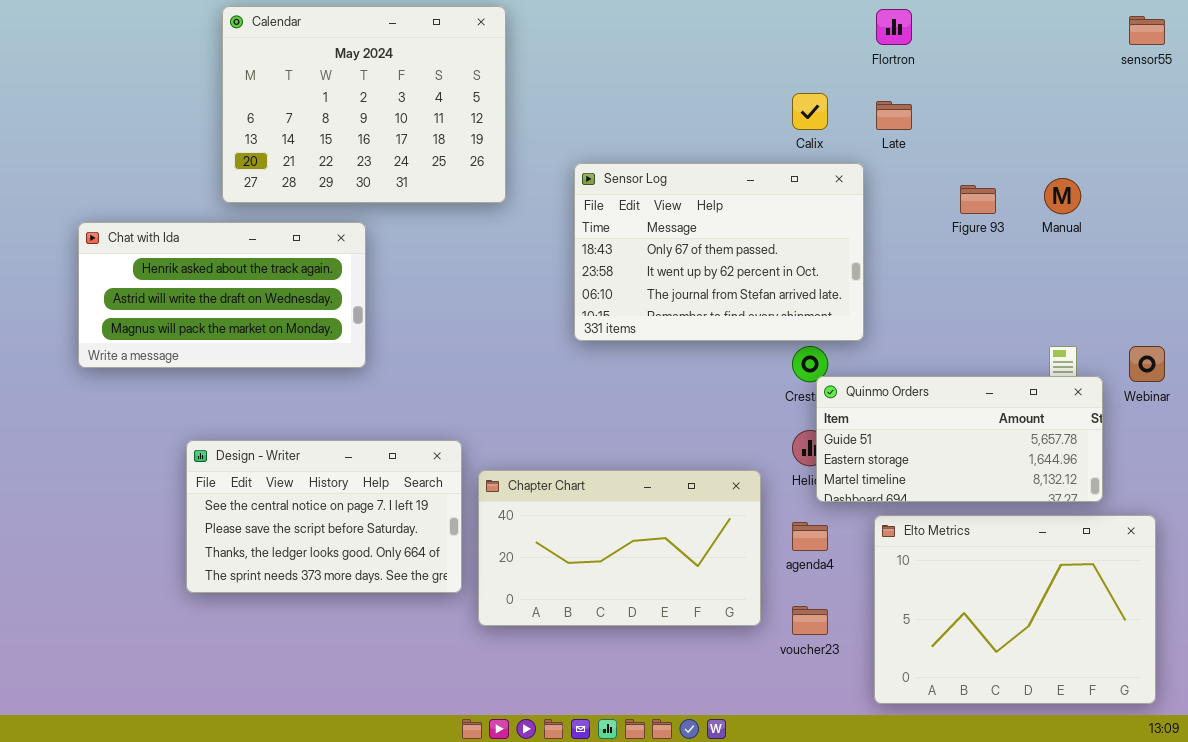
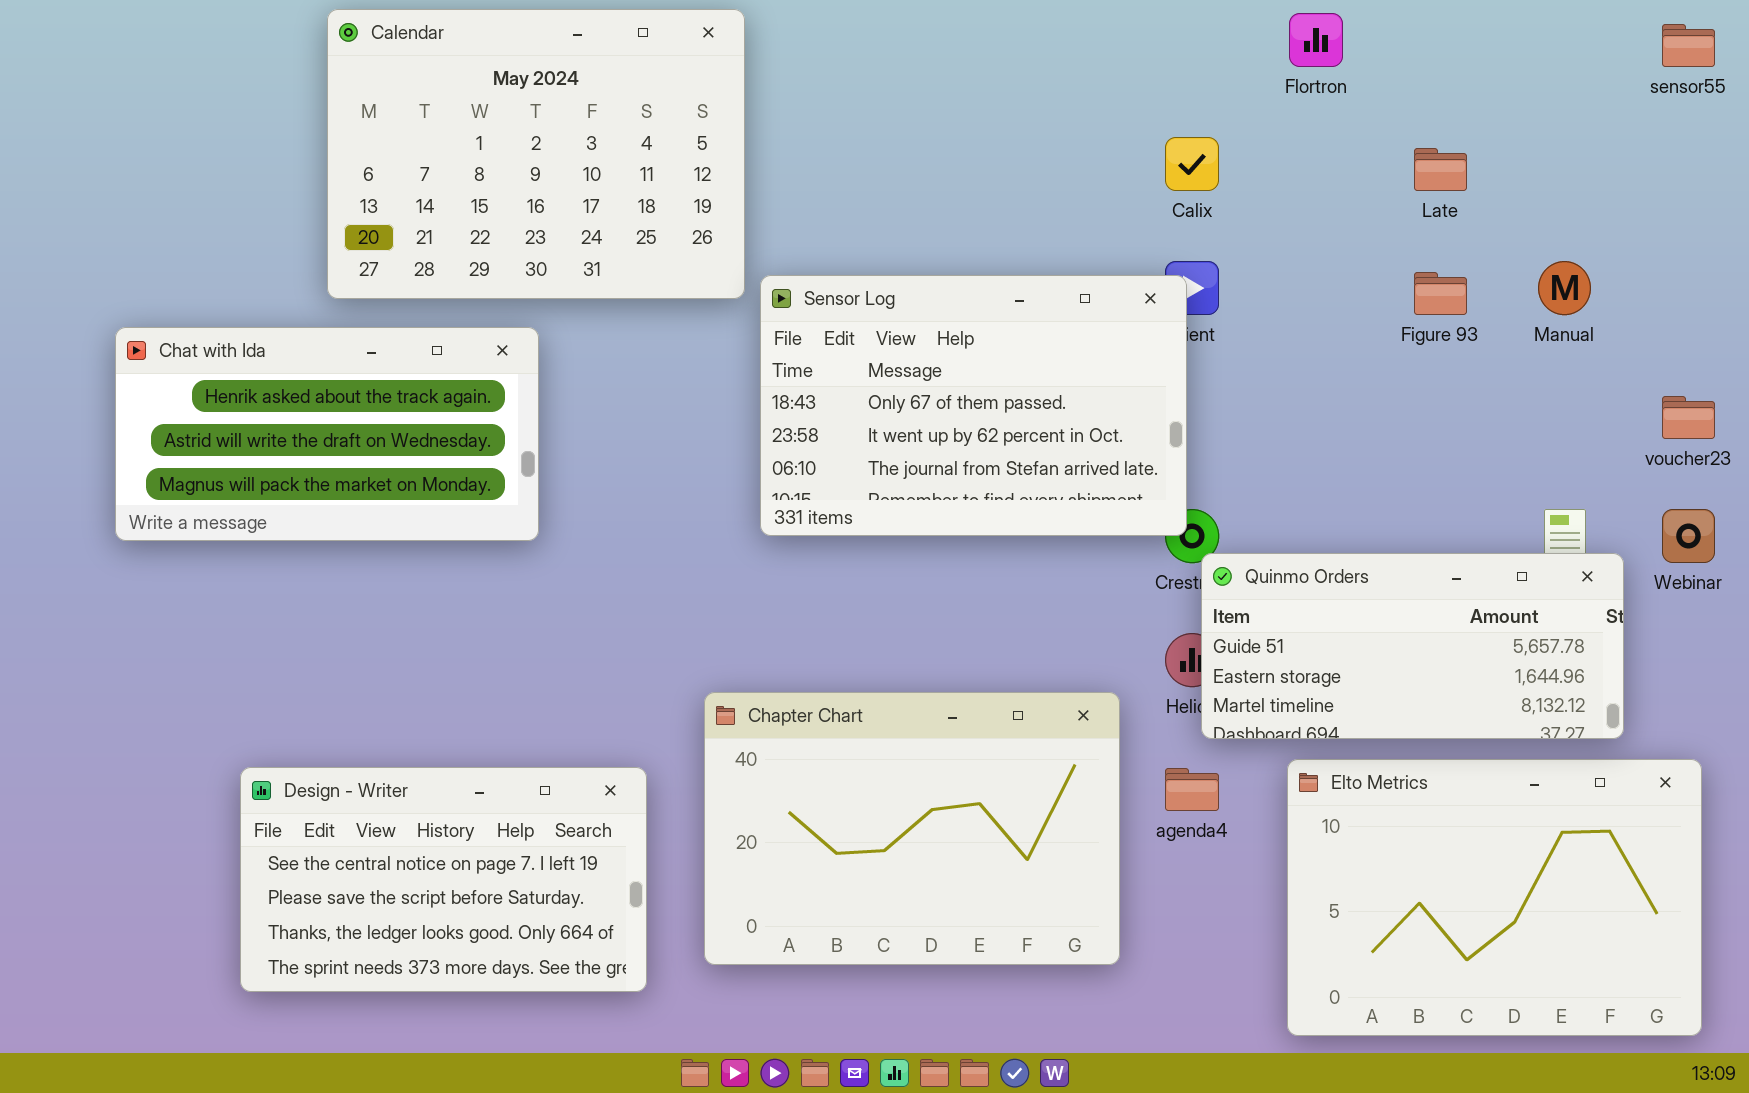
Late: [876,101,912,130] -> [1414,148,1467,191], moved
Sensor Log: [574,163,864,341] -> [760,275,1187,536], moved
Design - Writer: [186,440,462,593] -> [240,767,647,992], moved
Chapter Chart: [478,470,761,626] -> [704,692,1120,965], resized
voucher23: [792,606,828,635] -> [1662,396,1715,439], moved

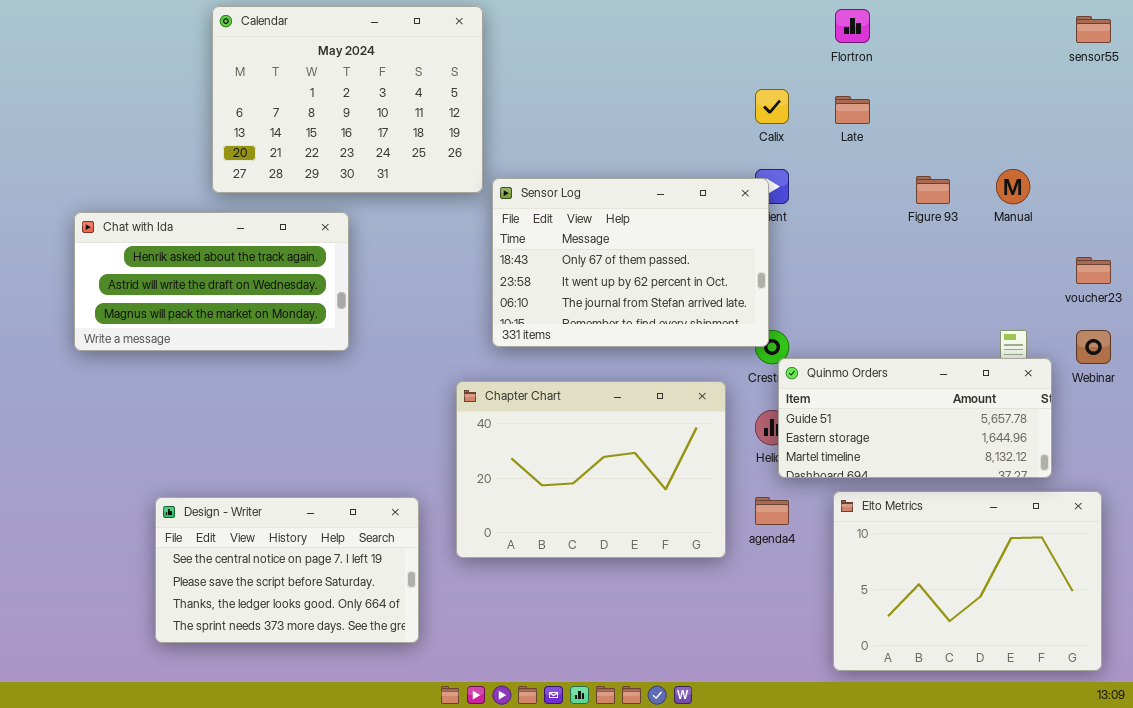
Late: [1414,148,1467,191] -> [835,96,870,124], moved
Chapter Chart: [704,692,1120,965] -> [456,381,726,558], moved

